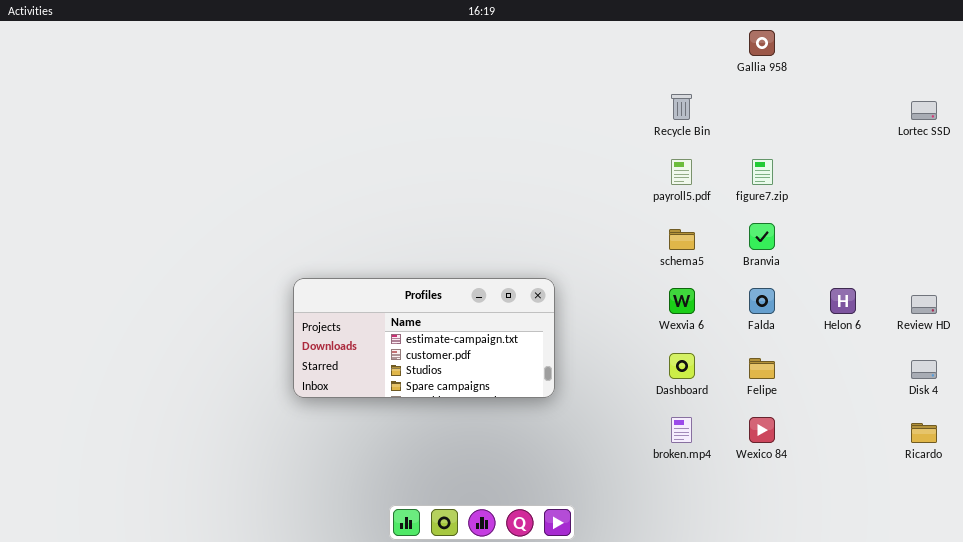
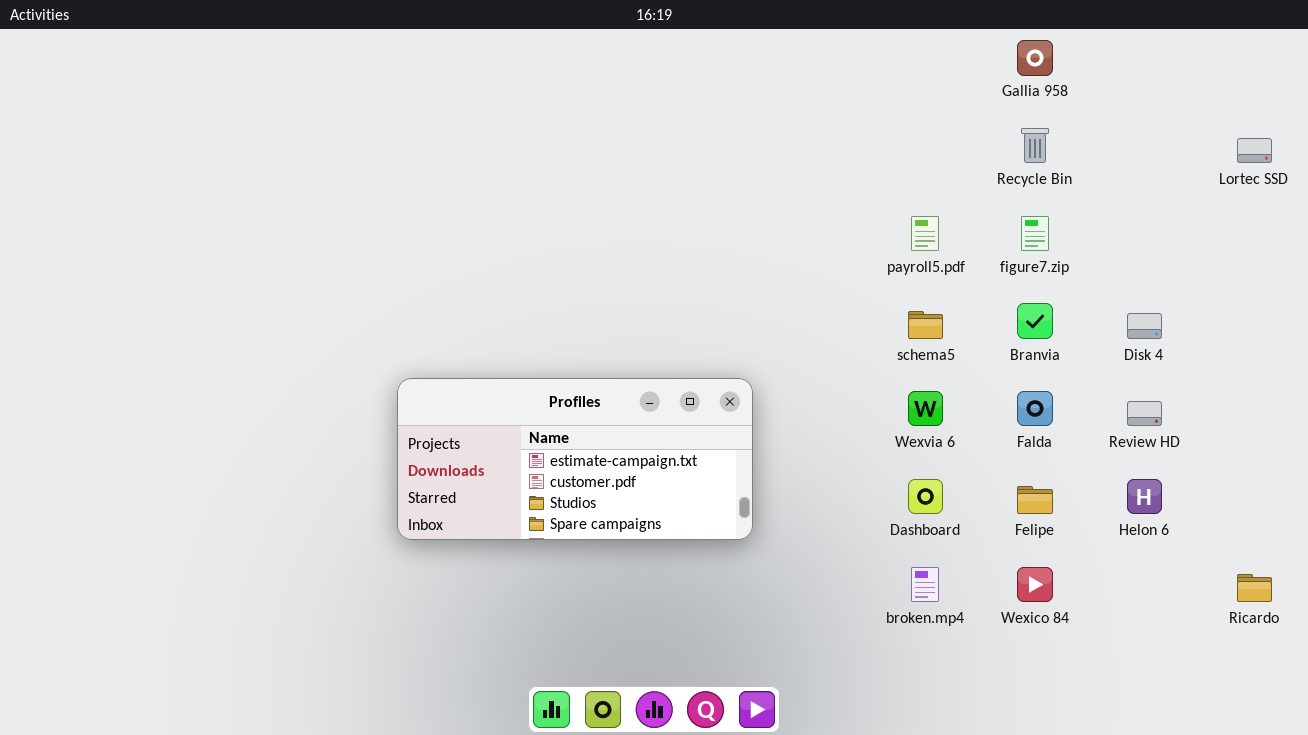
Recycle Bin: [671,94,692,120] -> [1021,128,1049,163], moved
Helon 6: [830,288,856,314] -> [1127,479,1162,514], moved
Review HD: [911,295,937,314] -> [1127,401,1162,426], moved
Disk 4: [911,360,937,379] -> [1127,313,1162,339], moved

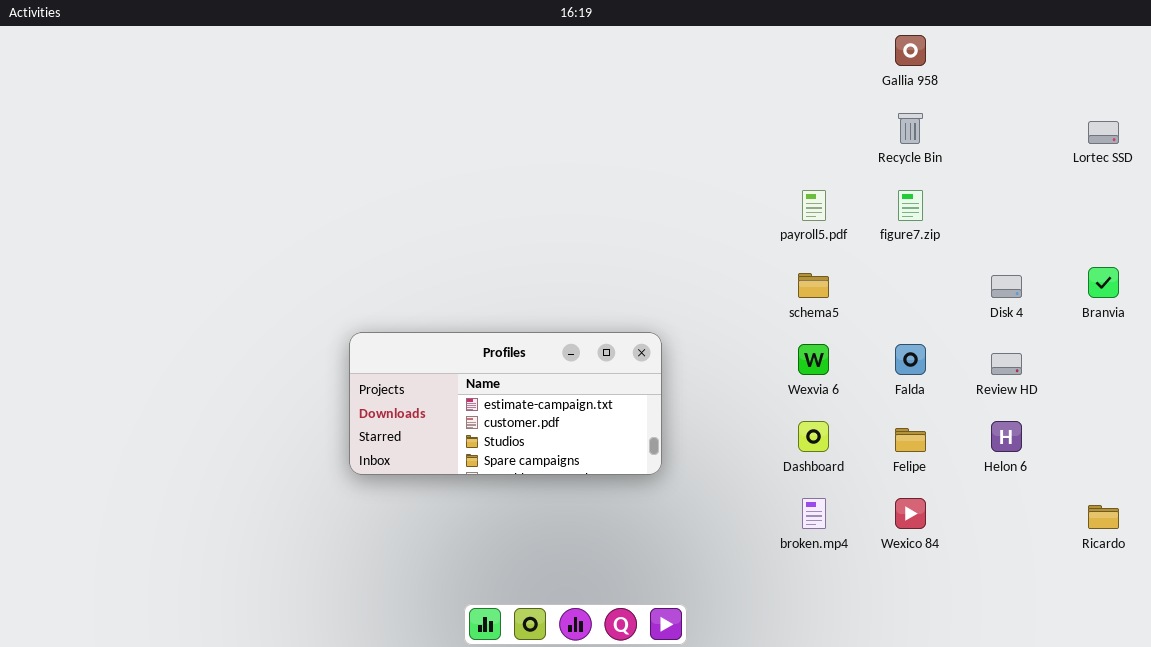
Branvia: [1017,303,1053,339] -> [1088,267,1119,298], moved

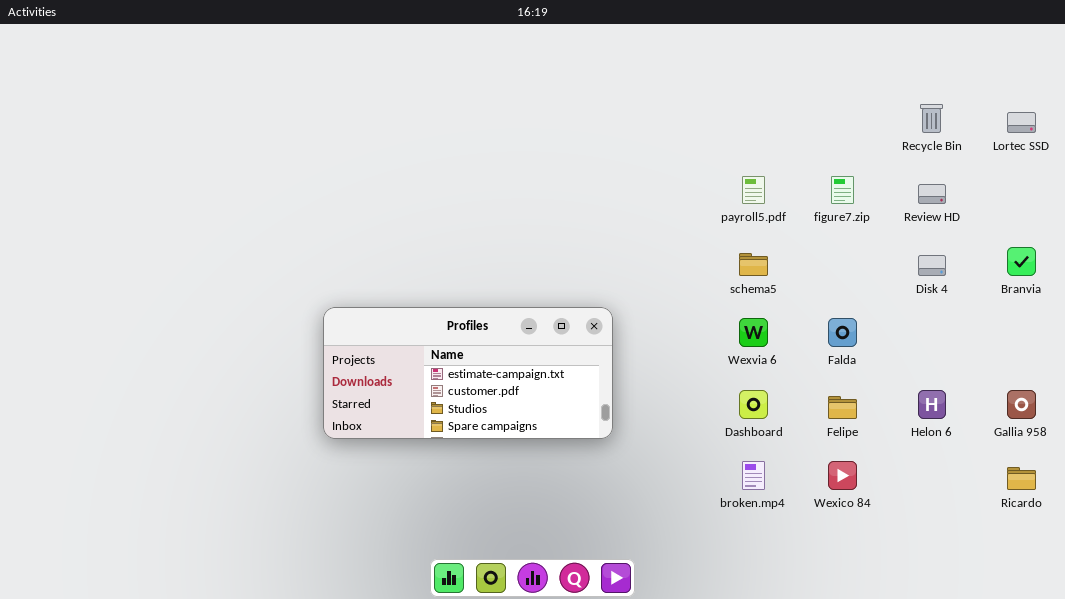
Gallia 958: [895,35,926,66] -> [1007,390,1036,419], moved
Recycle Bin: [898,113,923,144] -> [920,104,943,133], moved
Review HD: [991,353,1022,375] -> [918,184,946,204], moved

